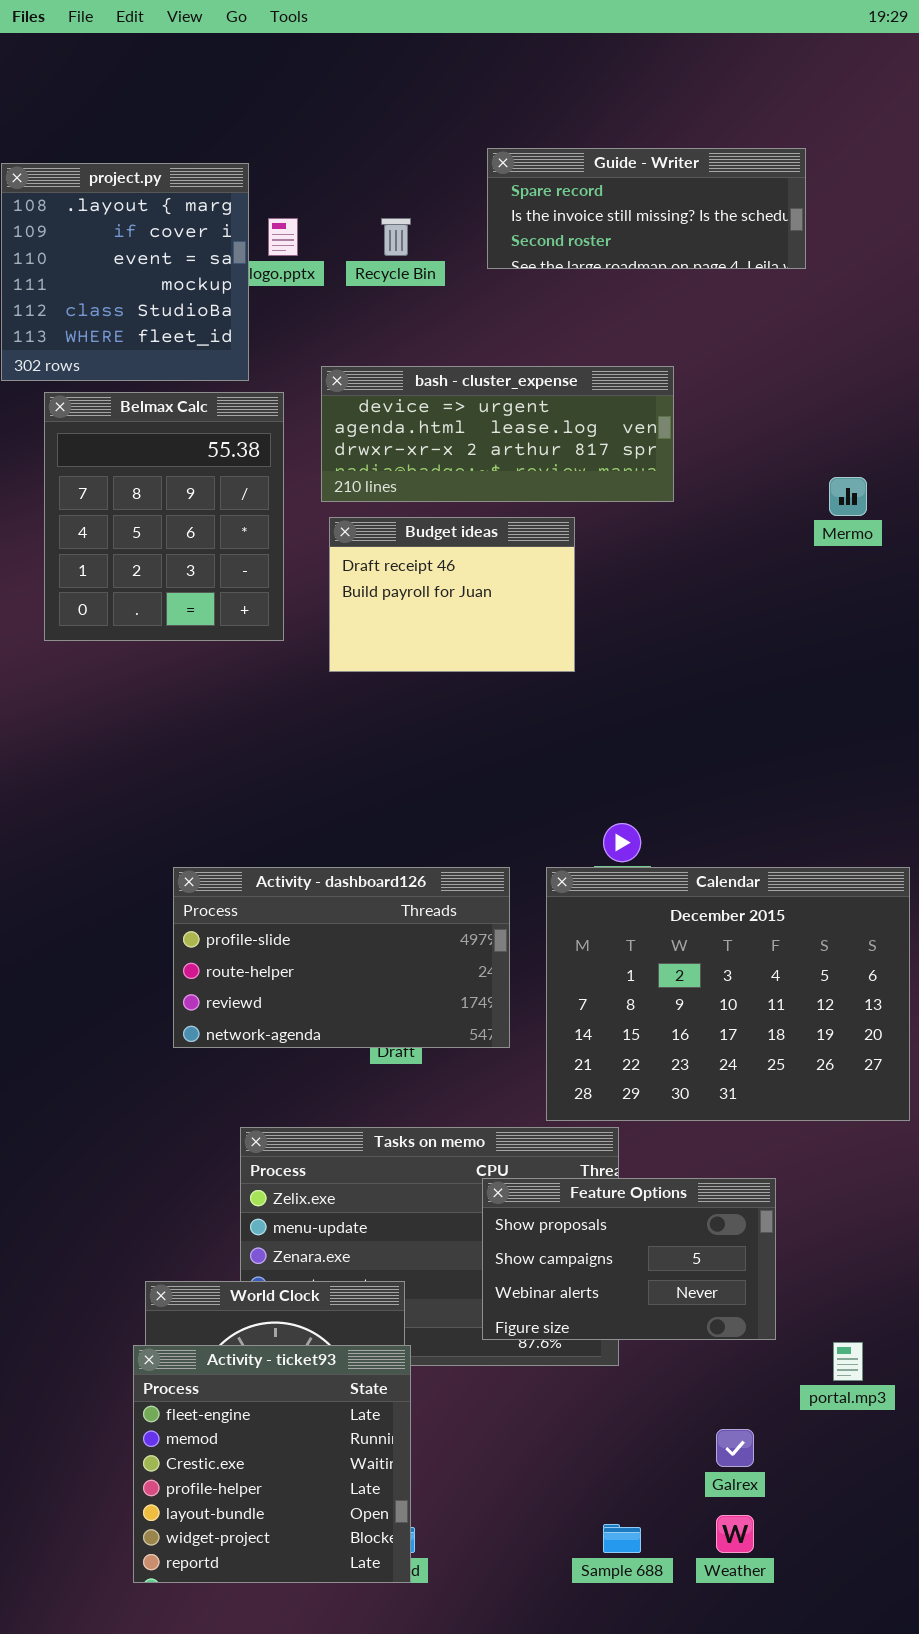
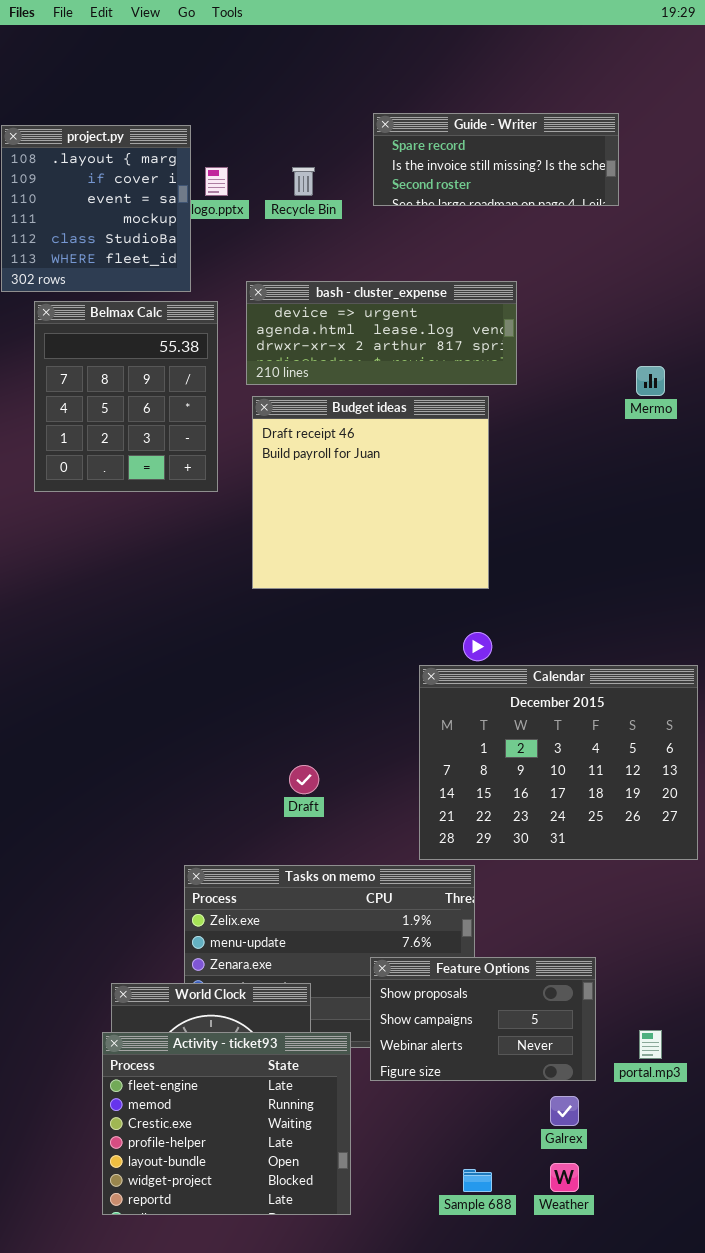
Budget ideas: [329,517,575,672] -> [252,396,489,589], resized
Activity - dashboard126: [173,867,510,1048] -> none, closed
Feature Options: [482,1178,776,1340] -> [370,957,596,1081], moved
Activity - ticket93: [133,1345,411,1583] -> [102,1032,351,1215], resized

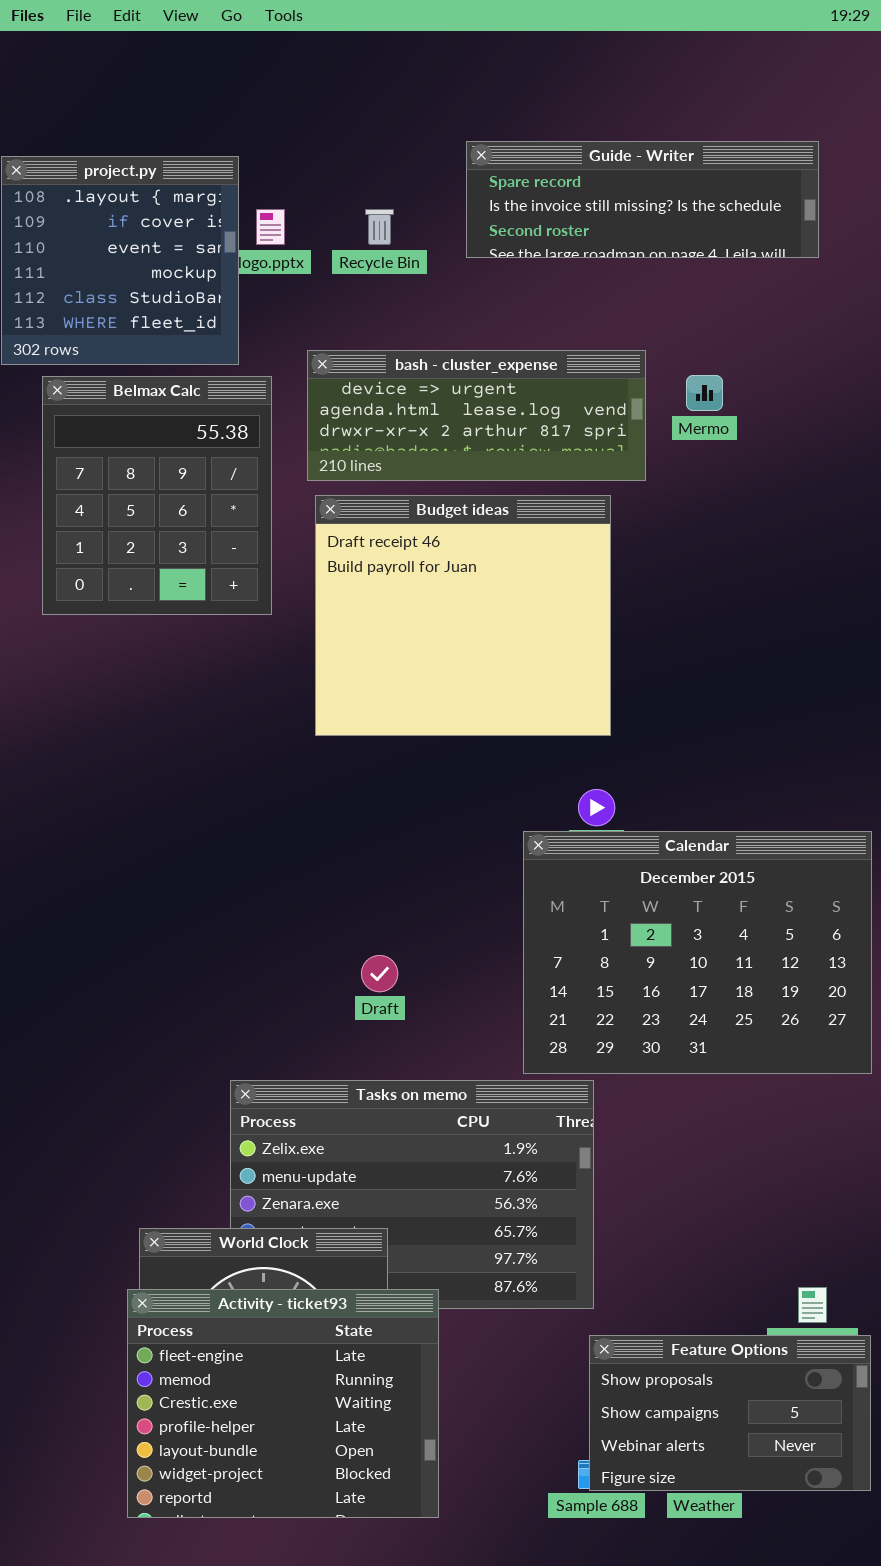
Guide - Writer: [373,113,619,206] -> [466,141,819,258], resized
Mermo: [636,366,665,396] -> [686,375,723,411], moved
Feature Options: [370,957,596,1081] -> [589,1335,871,1491], moved

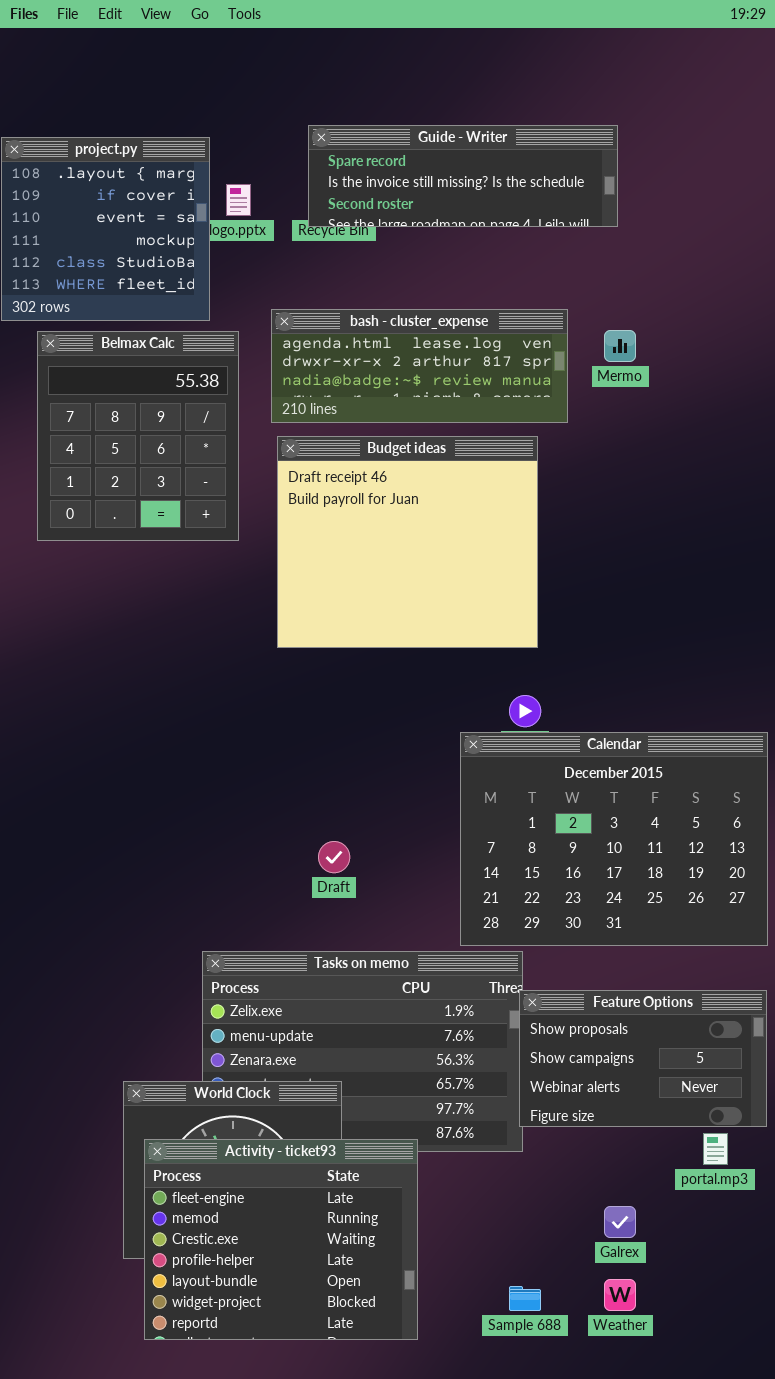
Guide - Writer: [466,141,819,258] -> [308,125,618,227], moved
bash - cluster_expense: [307,350,646,481] -> [271,309,568,423], scrolled down 1 row
Activity - ticket93: [127,1289,439,1518] -> [144,1139,418,1340], moved
Feature Options: [589,1335,871,1491] -> [519,990,767,1127], moved

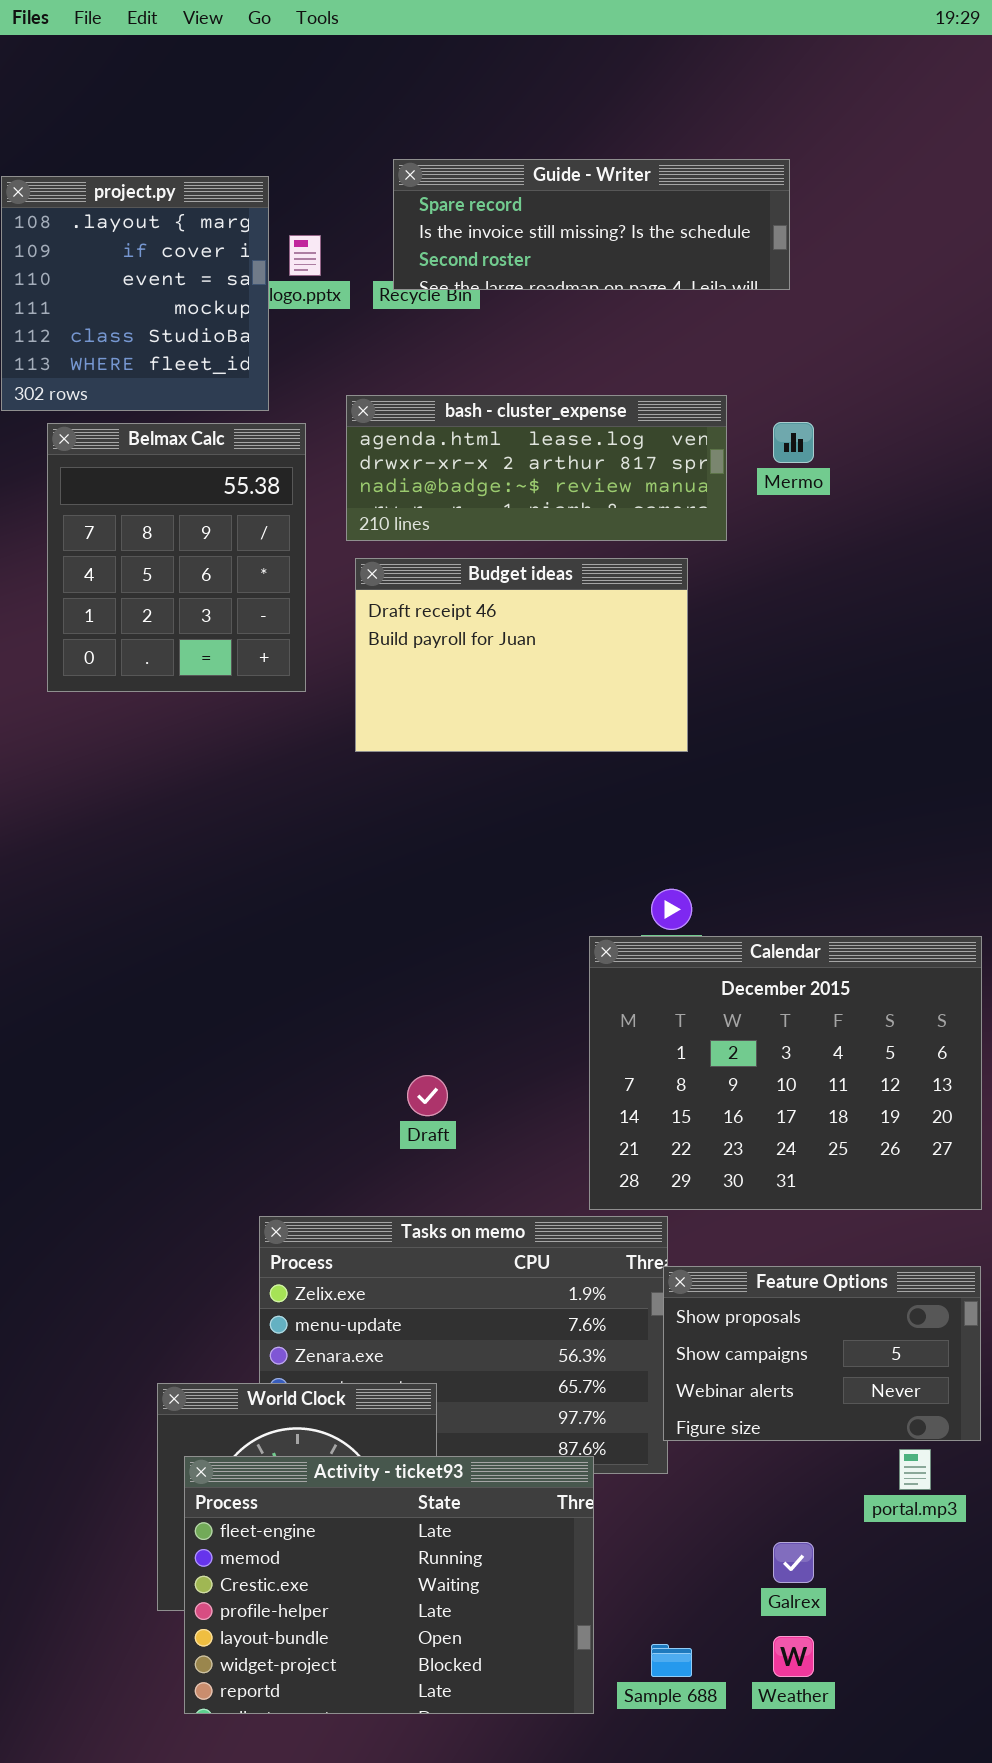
Budget ideas: [277,436,538,648] -> [355,558,688,752], resized
Activity - ticket93: [144,1139,418,1340] -> [184,1456,594,1714], resized

